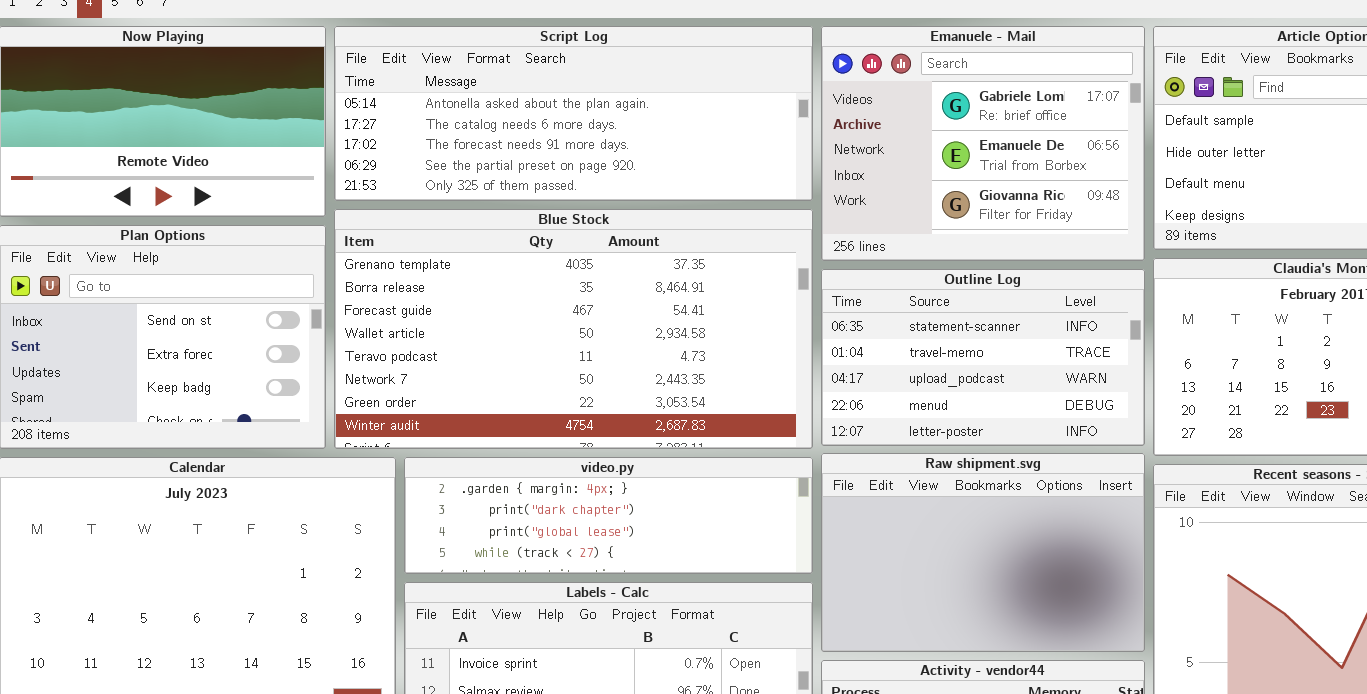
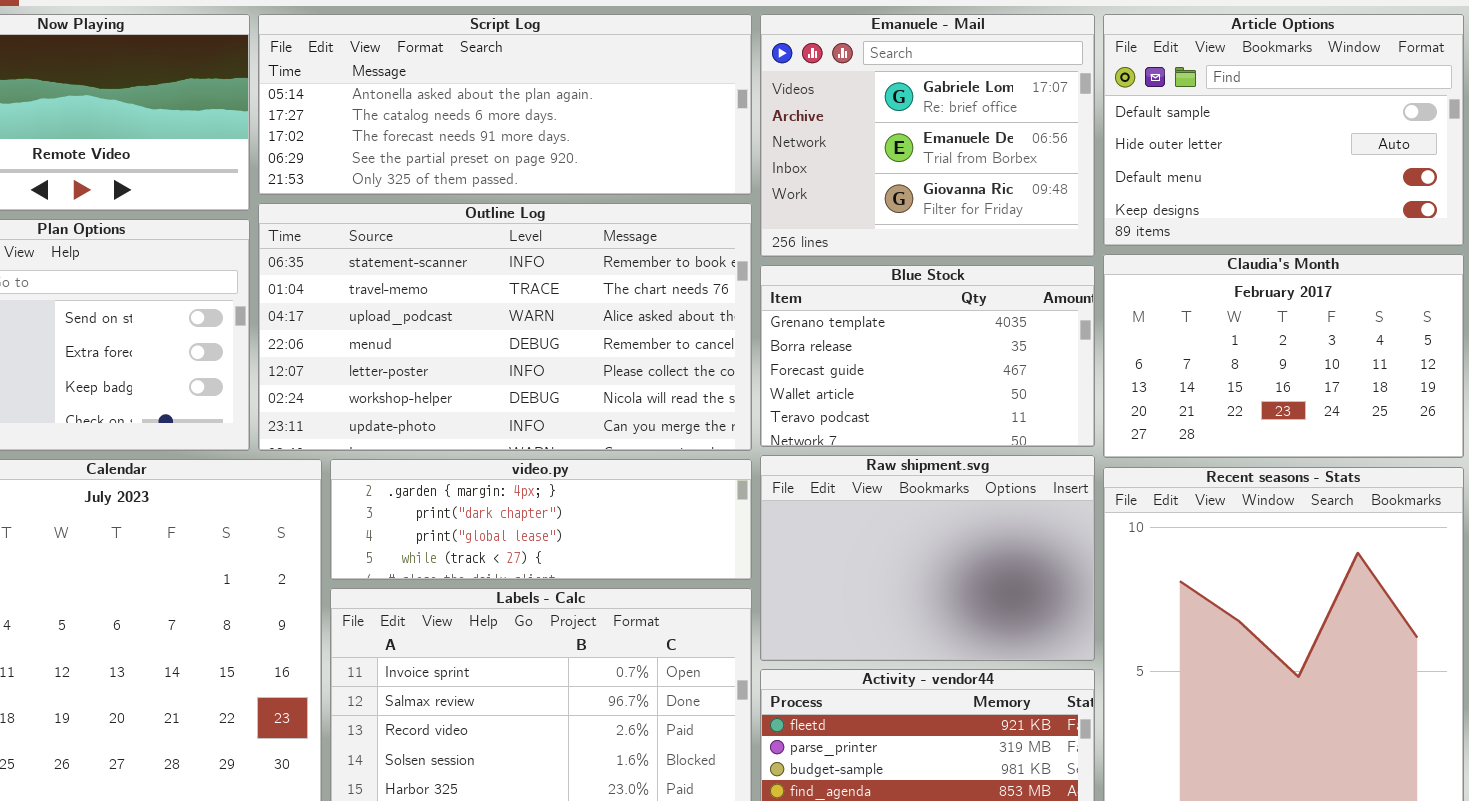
Blue Stock: [334,209,813,449] -> [760,265,1095,447], moved, resized
Outline Log: [821,269,1145,446] -> [258,203,752,451], moved, resized

